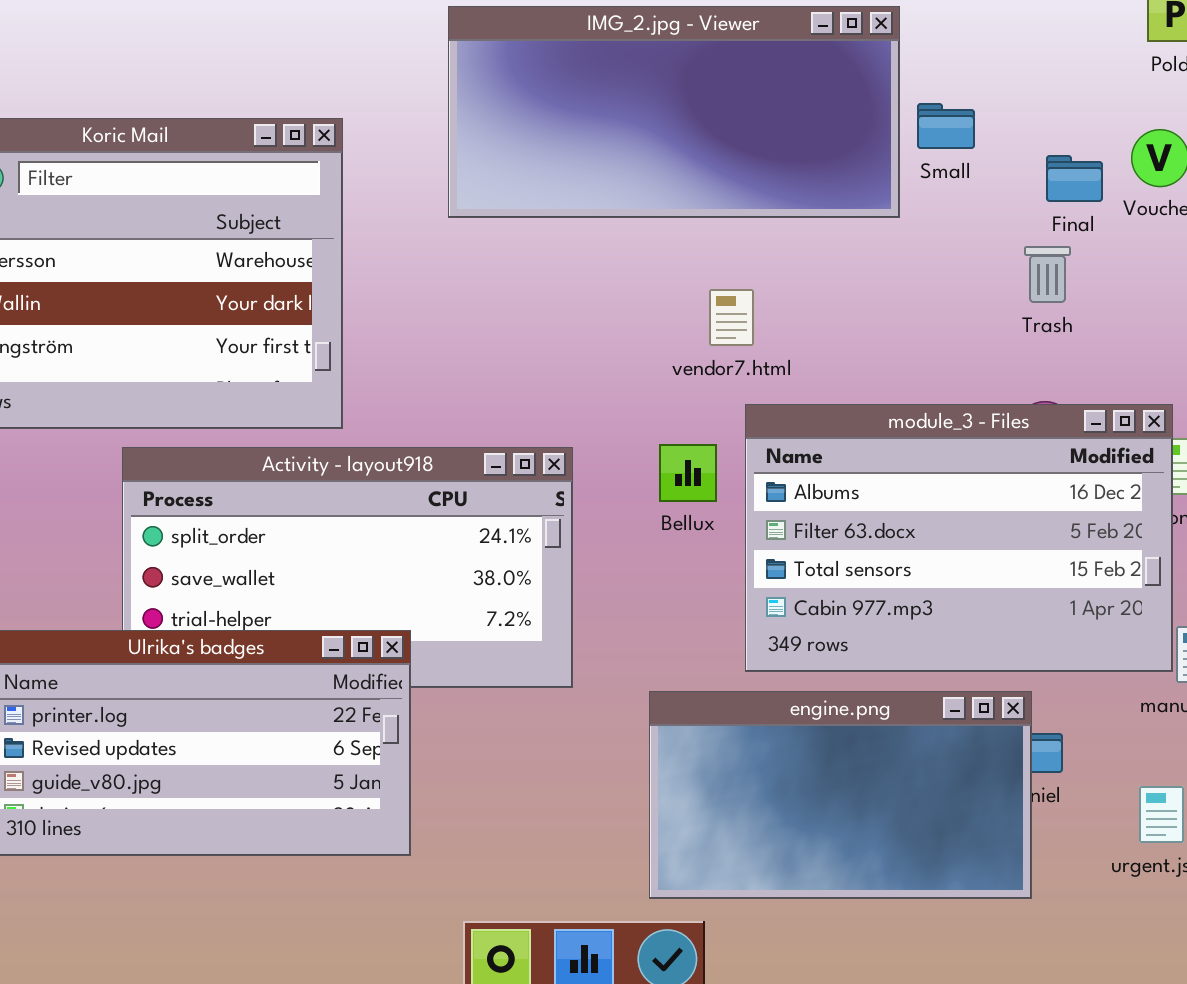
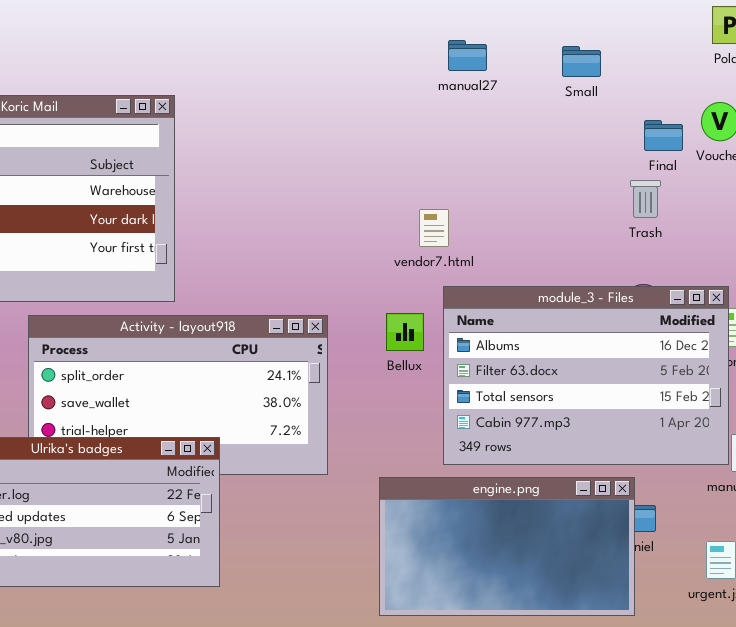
IMG_2.jpg - Viewer: [448,6,900,218] -> none, closed
Small: [917,103,975,149] -> [562,46,601,77], moved

